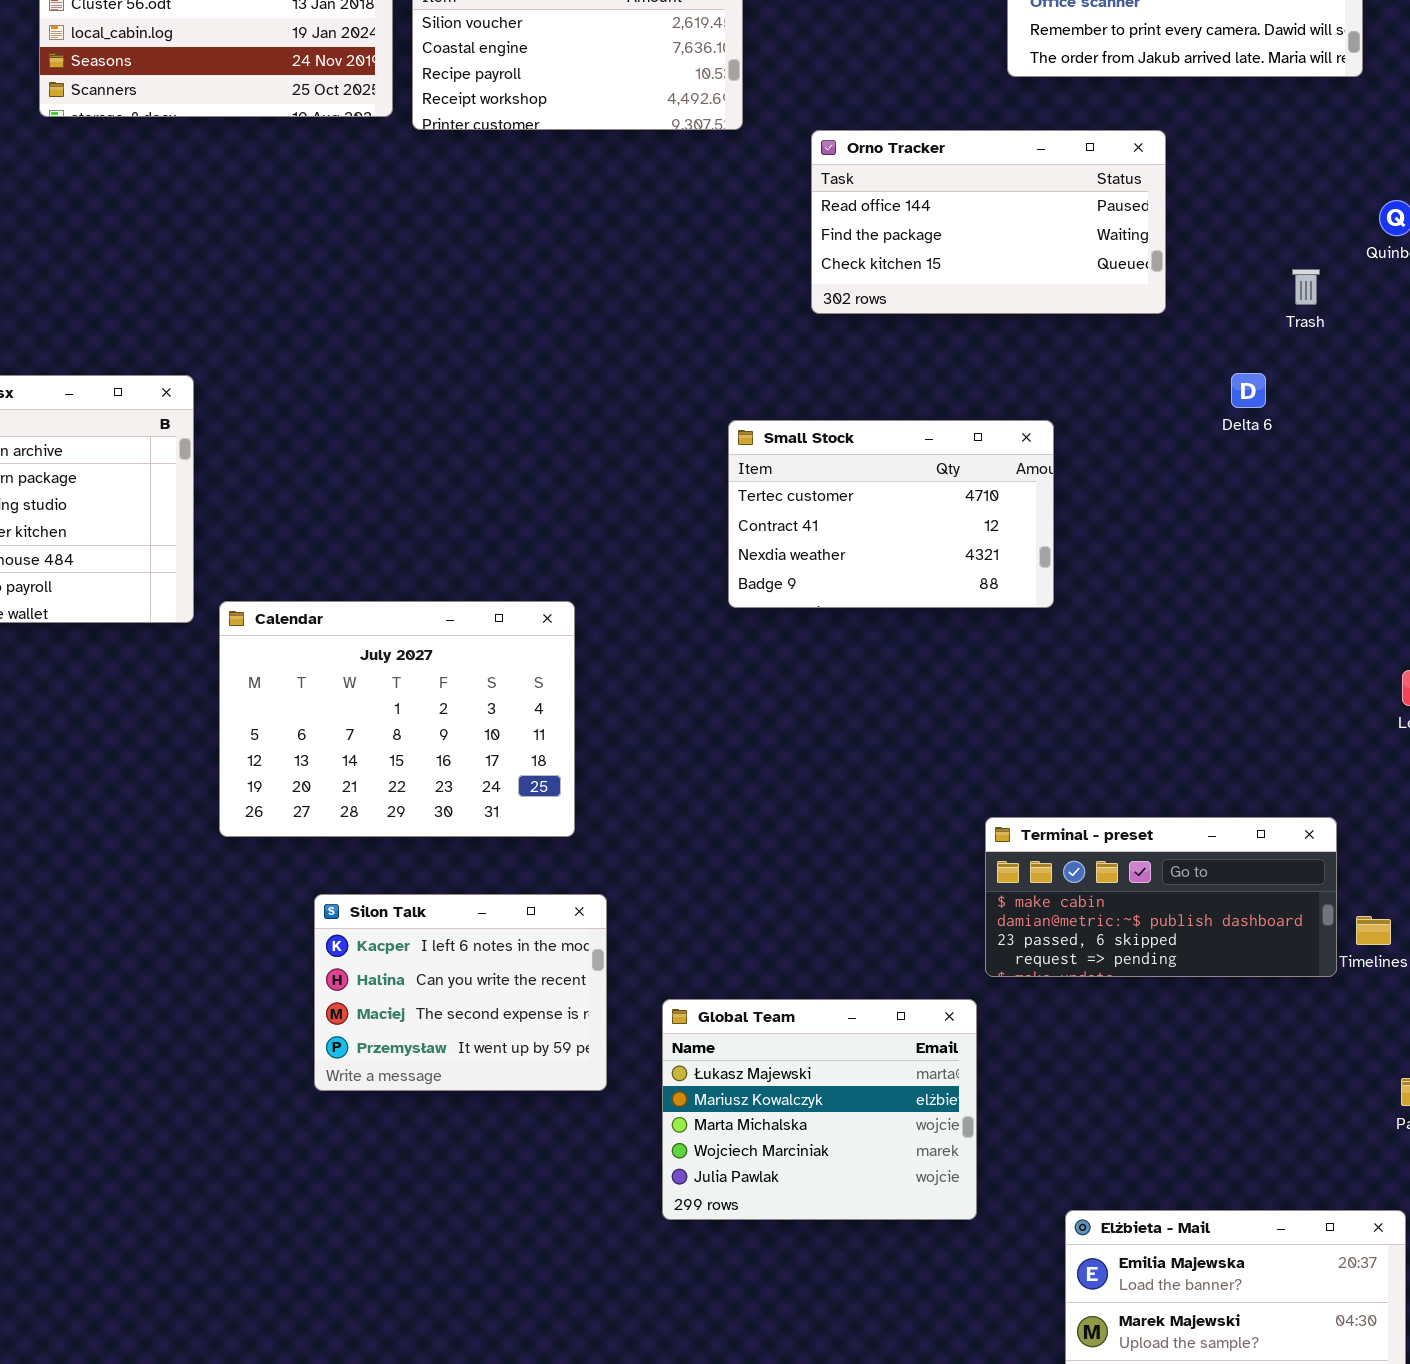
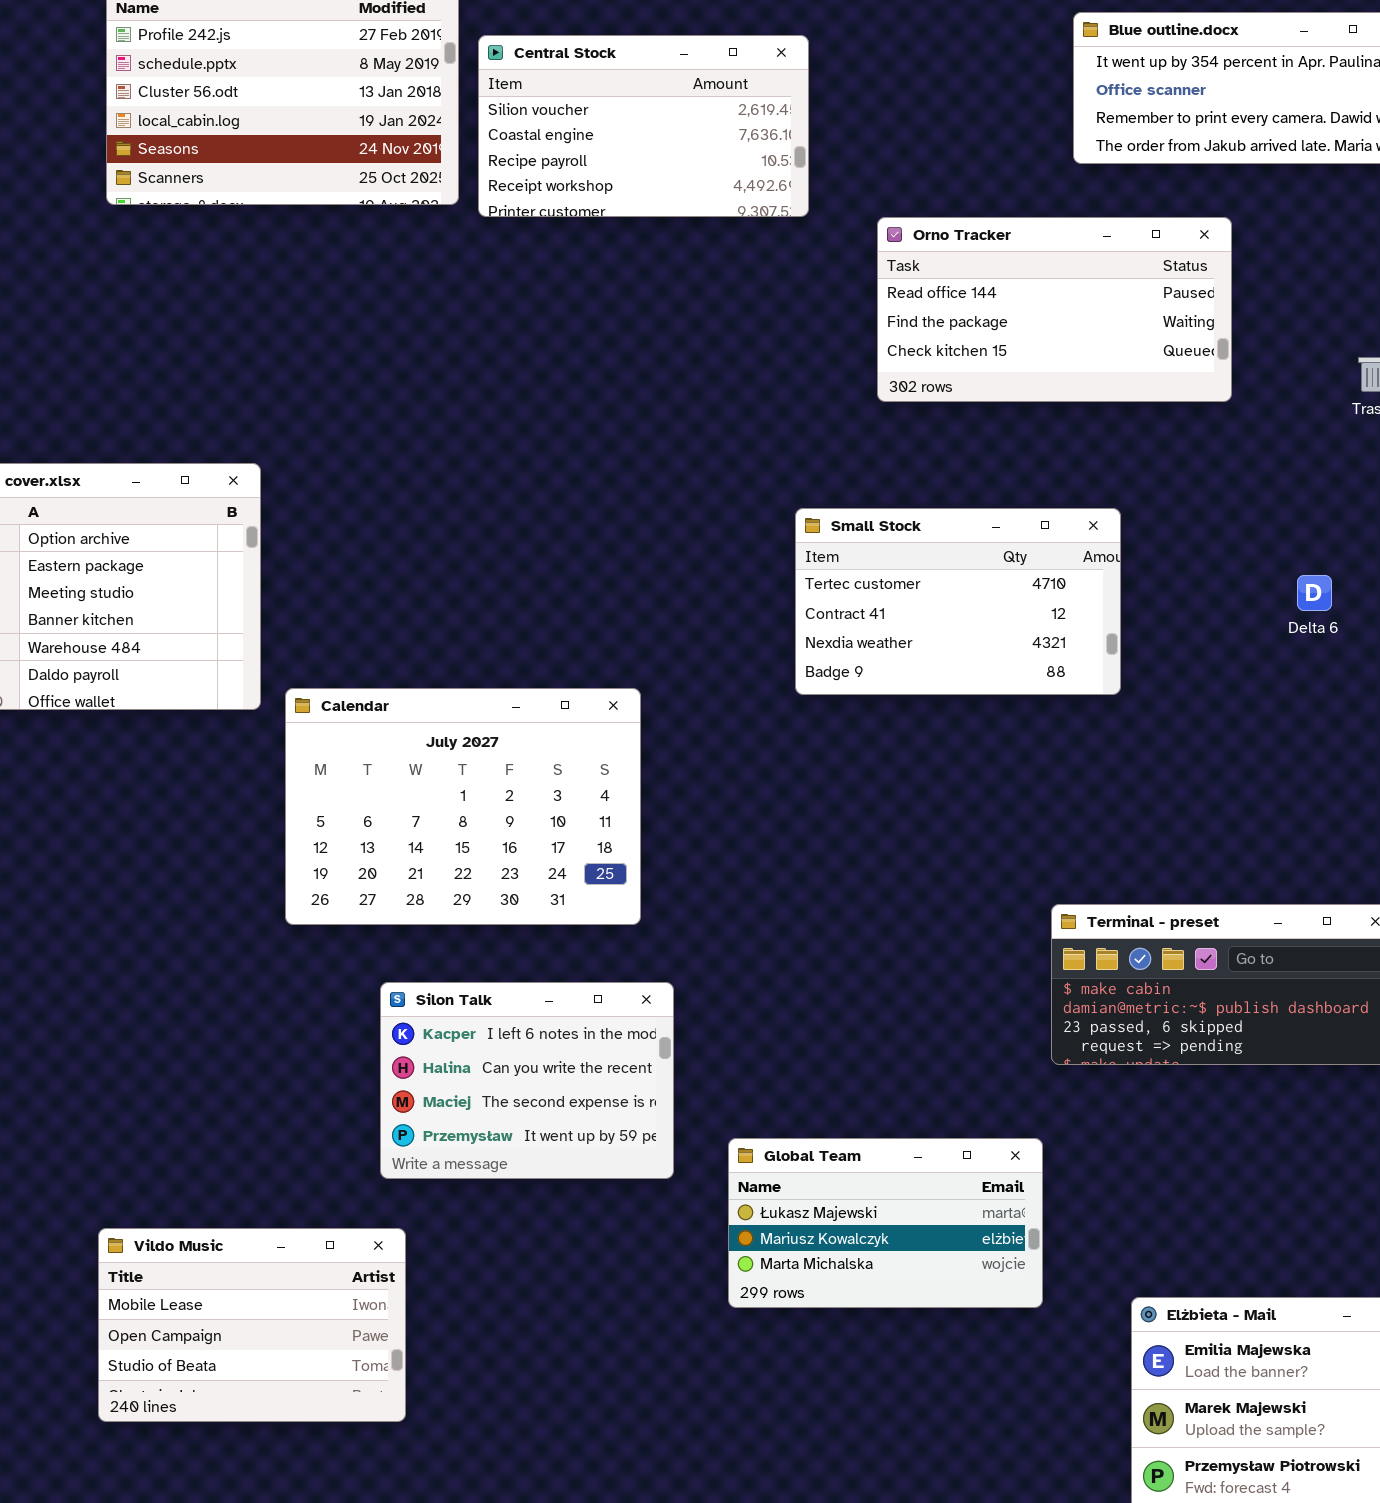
Delta 6: [1231,373,1266,408] -> [1297,575,1332,611], moved
Global Team: [662,999,977,1220] -> [728,1138,1043,1308], resized
Vildo Music: none -> [98,1228,406,1422], opened

